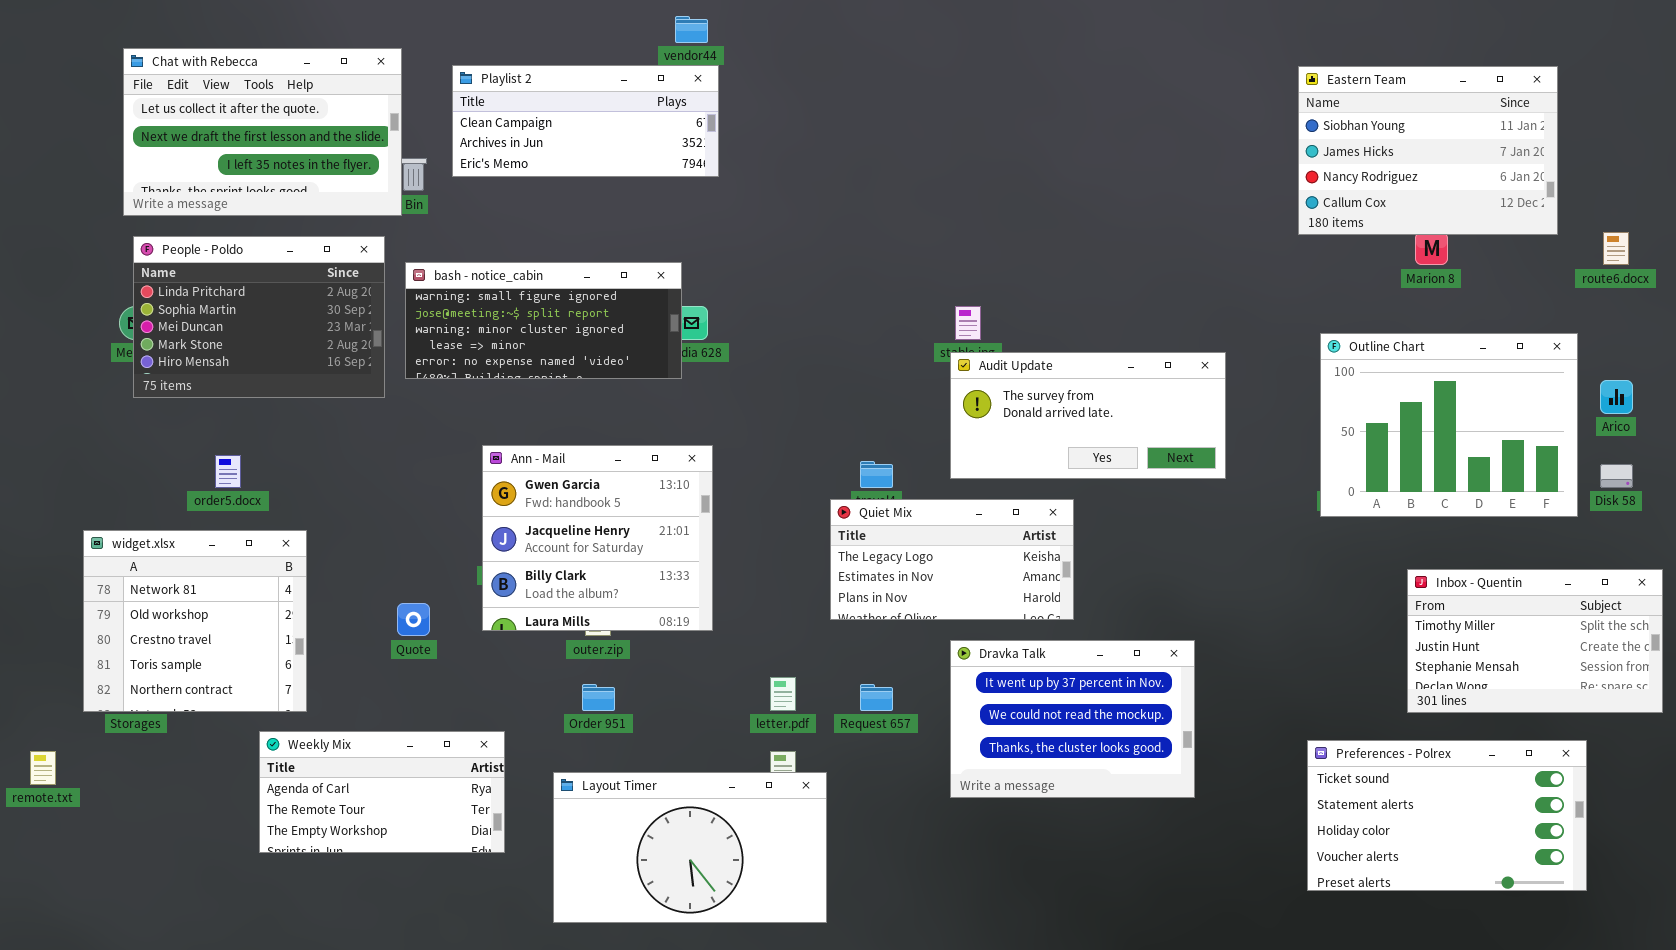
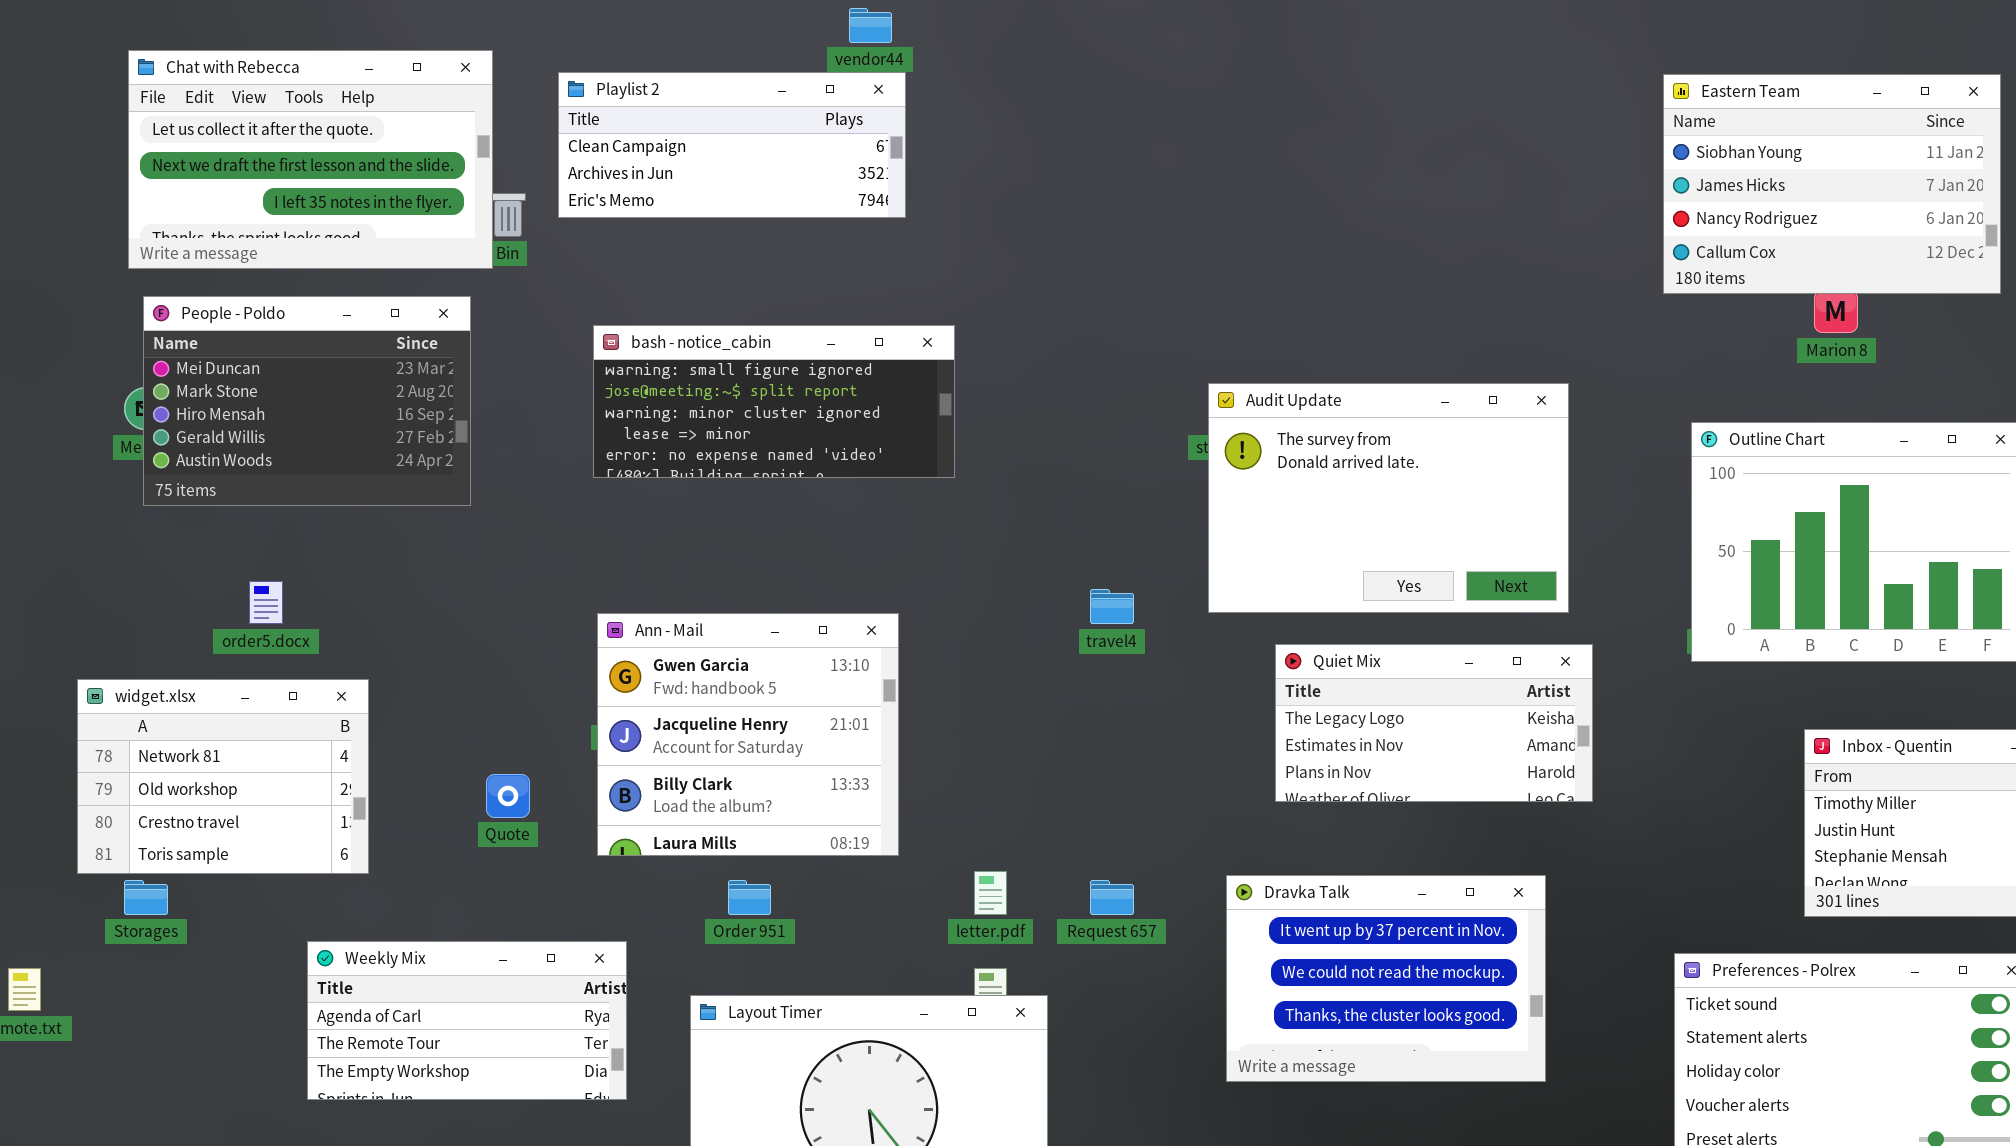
People - Poldo: [133,236,385,398] -> [143,296,471,506], scrolled down 2 rows
bash - notice_cabin: [405,262,682,379] -> [593,325,955,478], moved
Audit Update: [950,352,1226,479] -> [1208,383,1569,613], resized
Ann - Mail: [482,445,713,631] -> [597,613,899,856], moved
Quiet Mix: [830,499,1074,620] -> [1275,644,1593,802], moved
widget.xlsx: [83,530,307,712] -> [77,679,369,874], resized
Dravka Talk: [950,640,1195,798] -> [1226,875,1546,1082], moved

